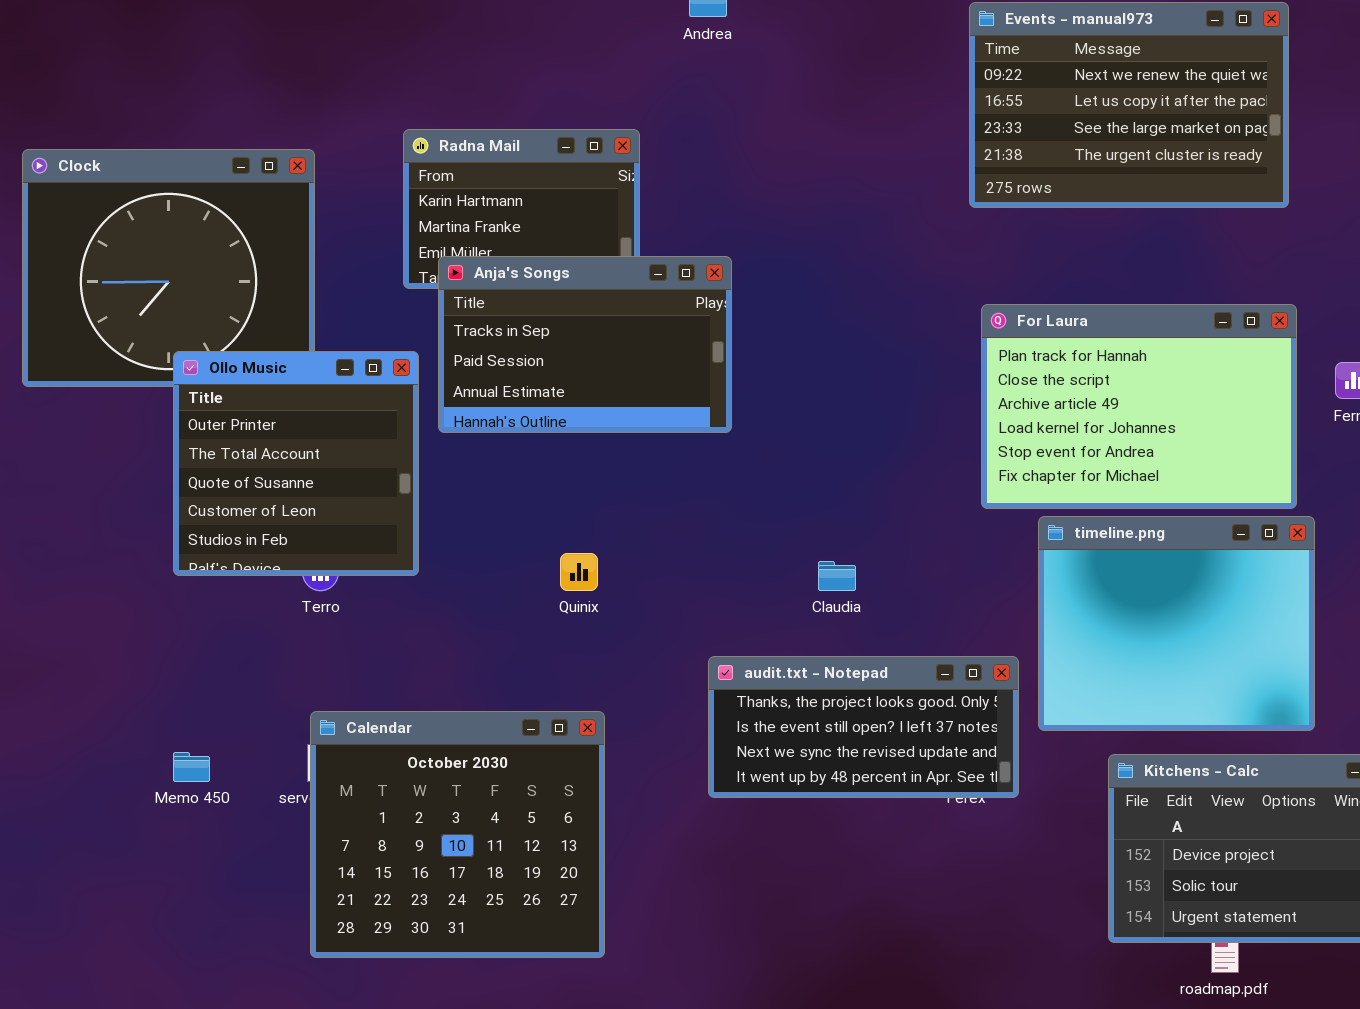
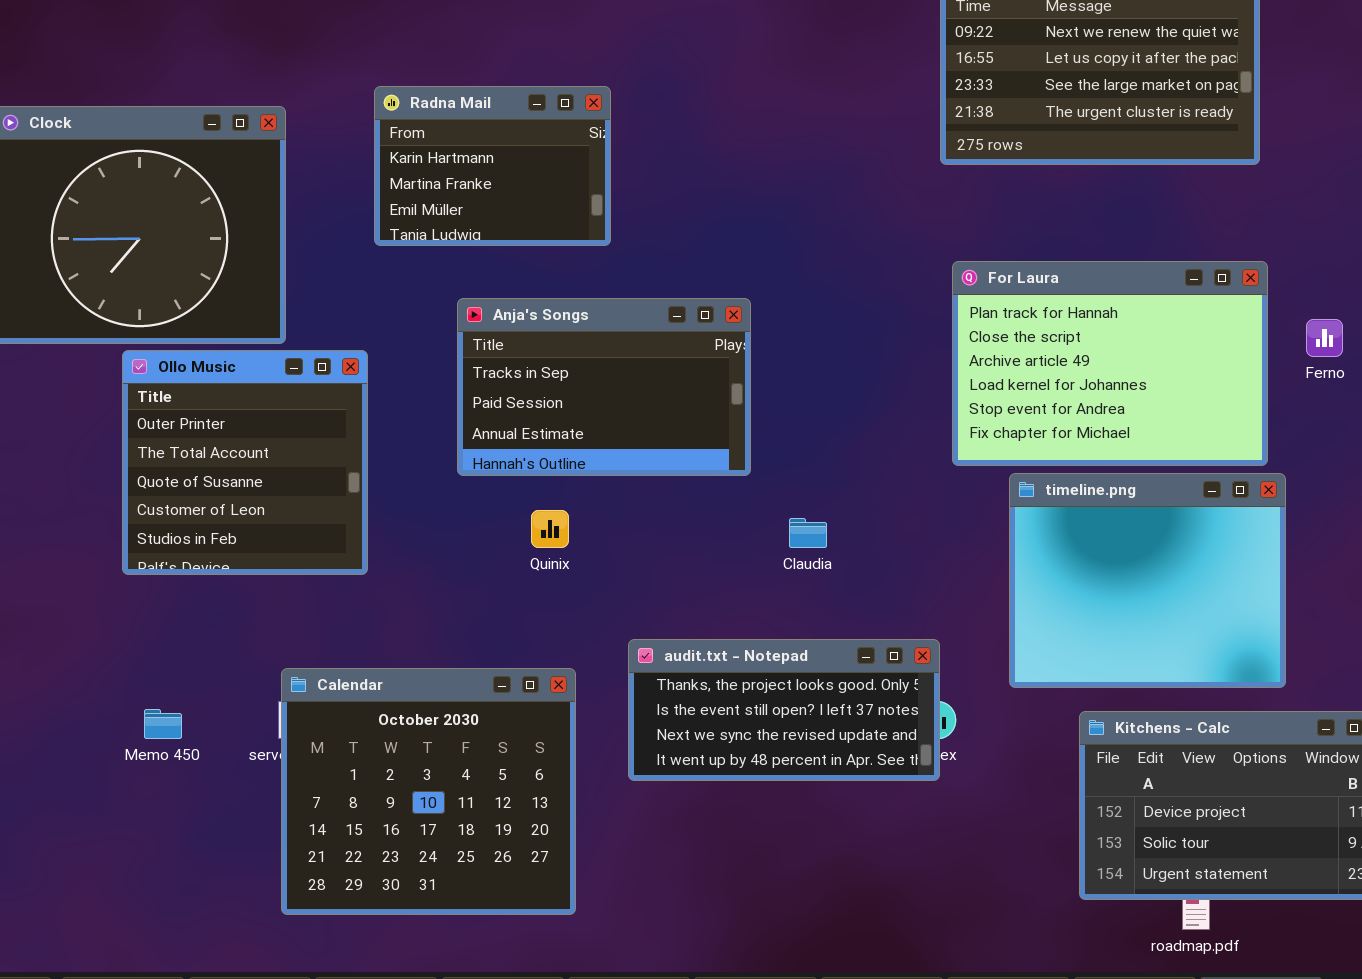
Anja's Songs: [438,256,732,433] -> [457,298,751,476], moved
Ollo Music: [173,351,419,576] -> [122,350,368,575], moved
audit.txt - Notepad: [708,656,1019,798] -> [628,639,940,781], moved

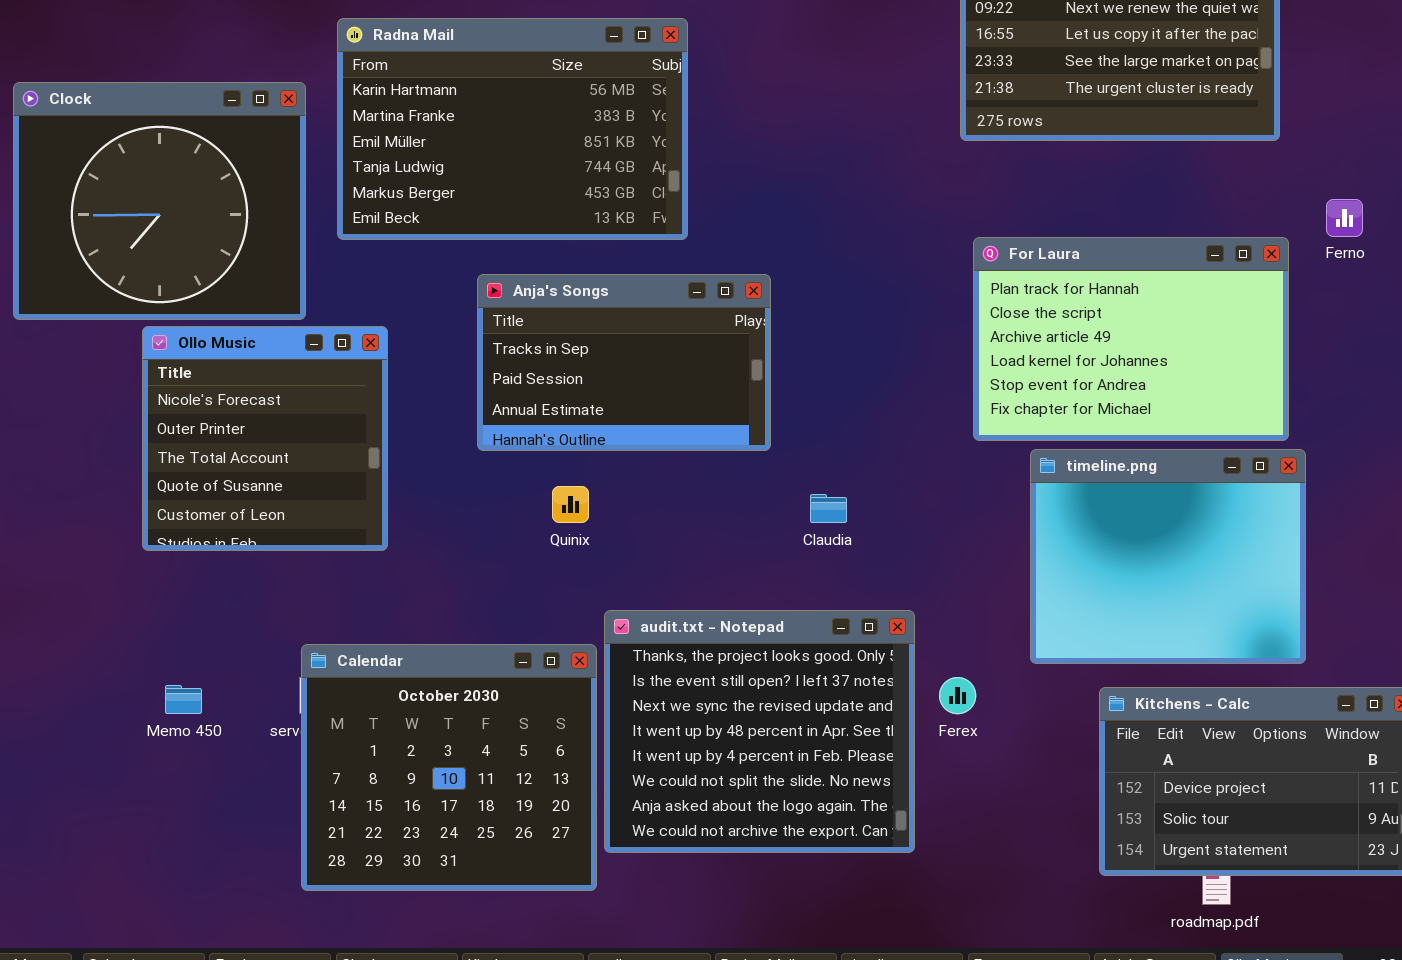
Radna Mail: [374,86,611,246] -> [337,18,688,240], moved, resized
Ferno: [1306,319,1343,357] -> [1326,199,1363,237], moved
Ollo Music: [122,350,368,575] -> [142,326,388,551], scrolled up 1 row
audit.txt - Notepad: [628,639,940,781] -> [604,610,915,853], moved, resized

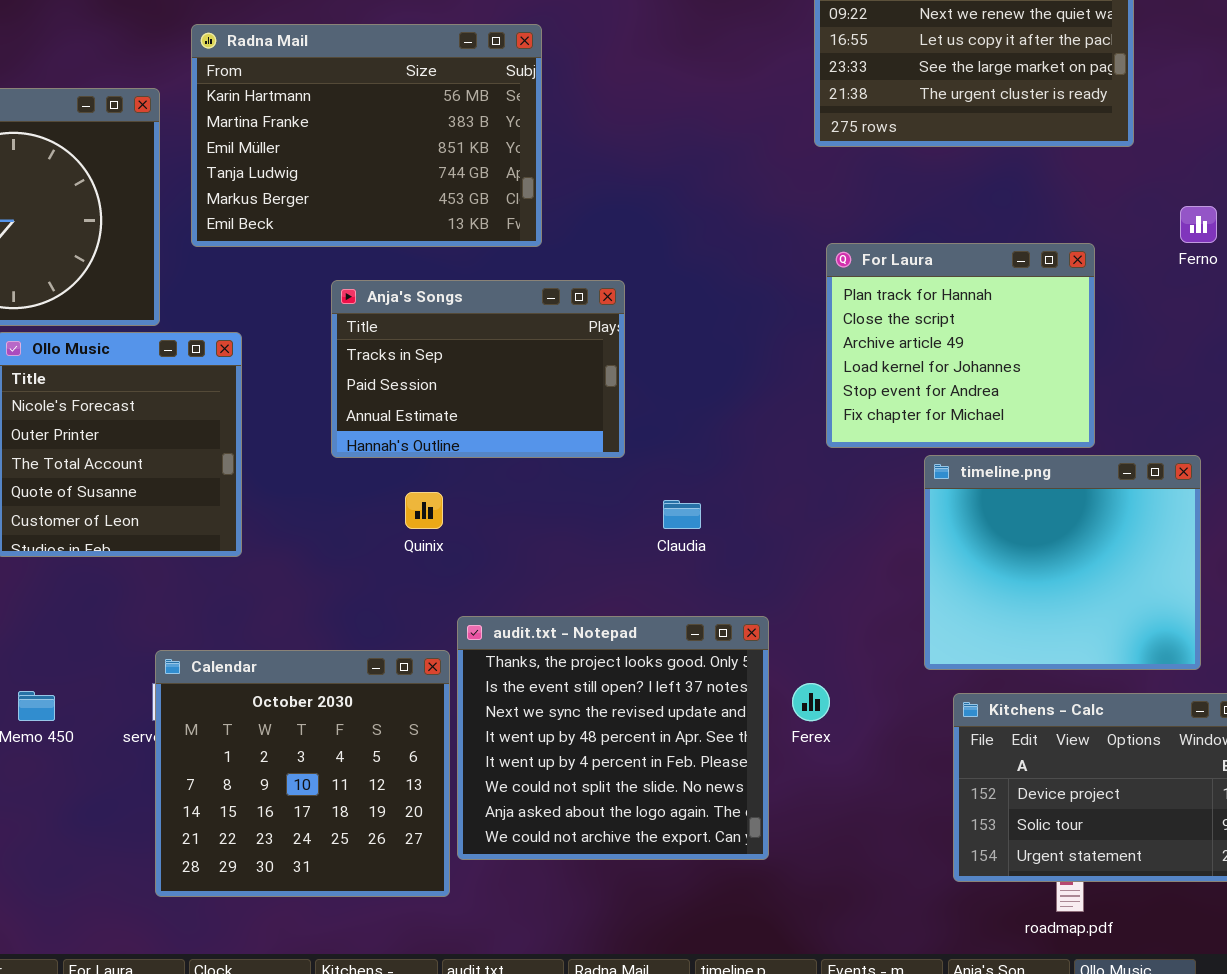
For Laura: [973,237,1289,441] -> [826,243,1095,448], resized
timeline.png: [1030,449,1306,664] -> [924,455,1201,670], moved

